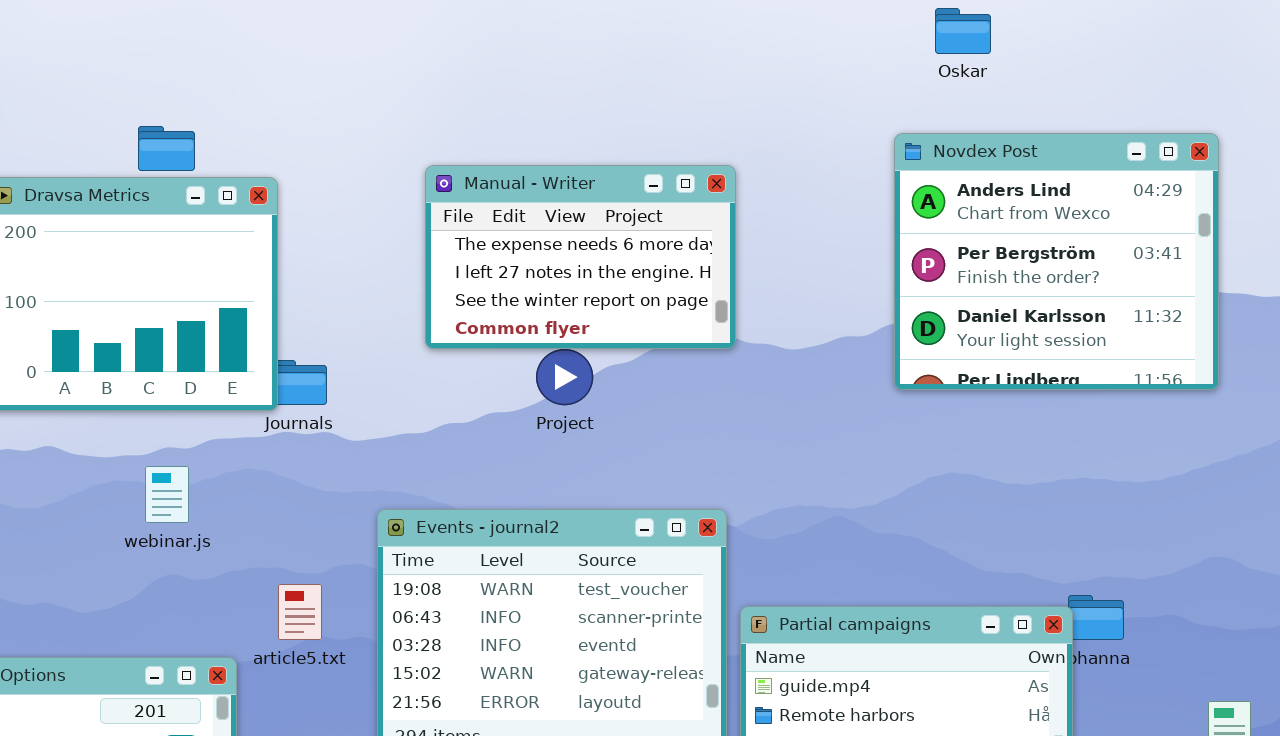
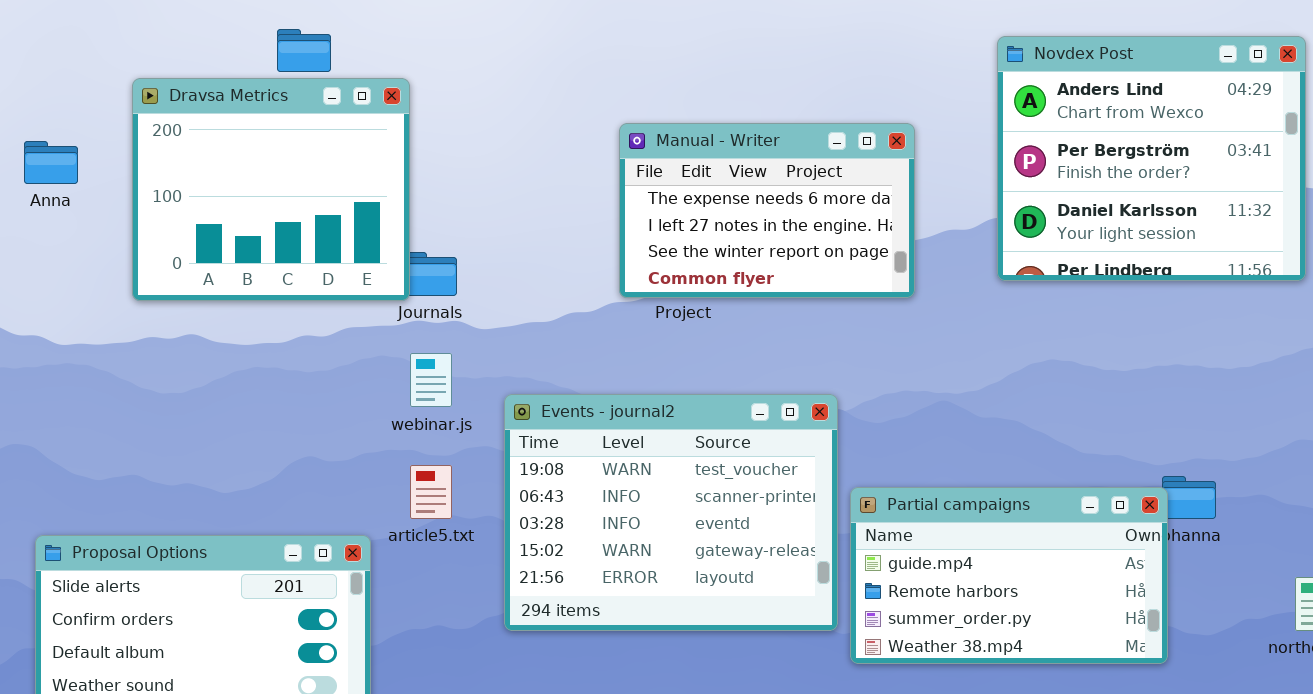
Manual - Writer: [425,165,736,349] -> [619,123,915,298], moved
webinar.js: [145,466,189,523] -> [410,353,452,407], moved

